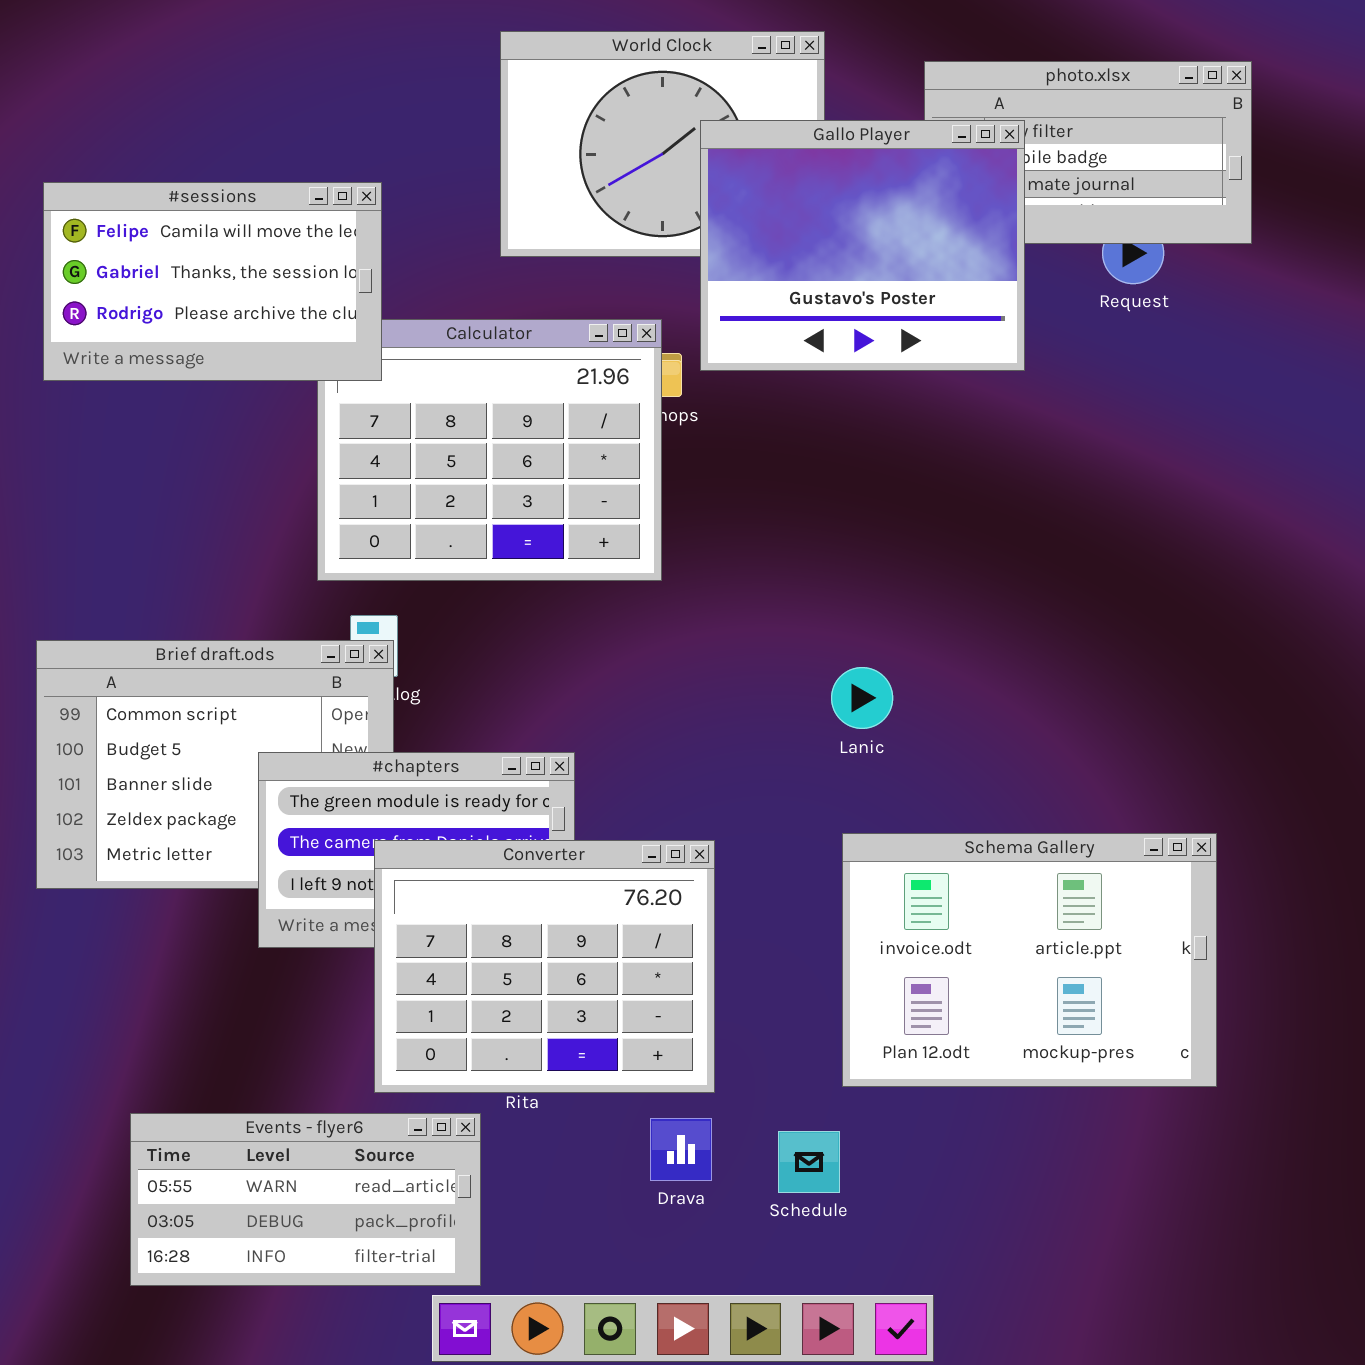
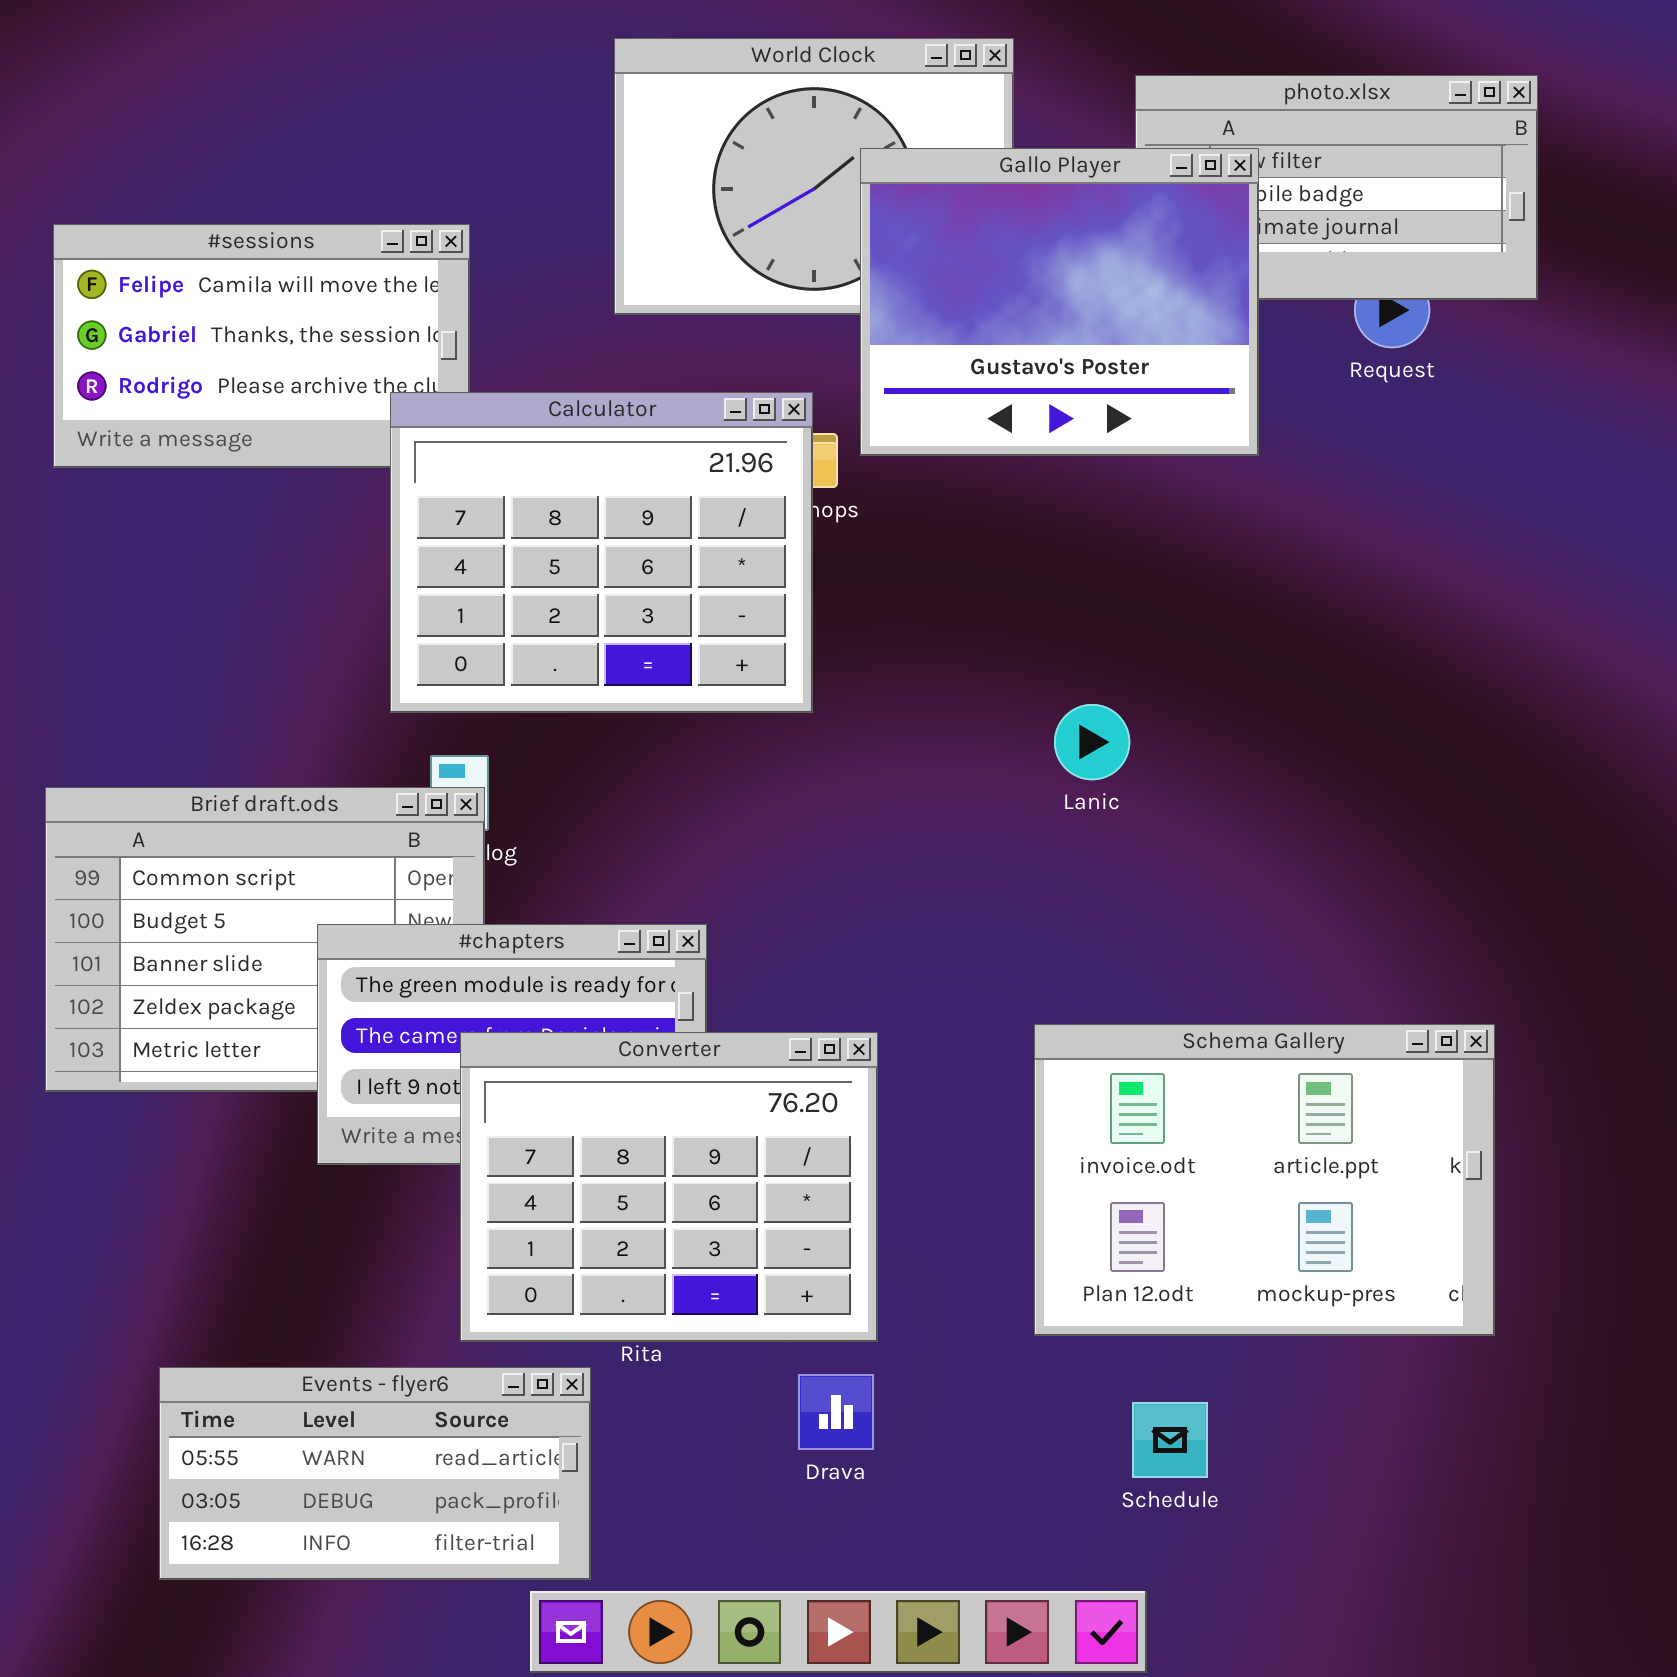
Calculator: [317,319,662,581] -> [390,392,813,713], raised
Lanic: [831,667,893,729] -> [1054,704,1130,780], moved
Schedule: [778,1131,840,1193] -> [1132,1402,1208,1478], moved

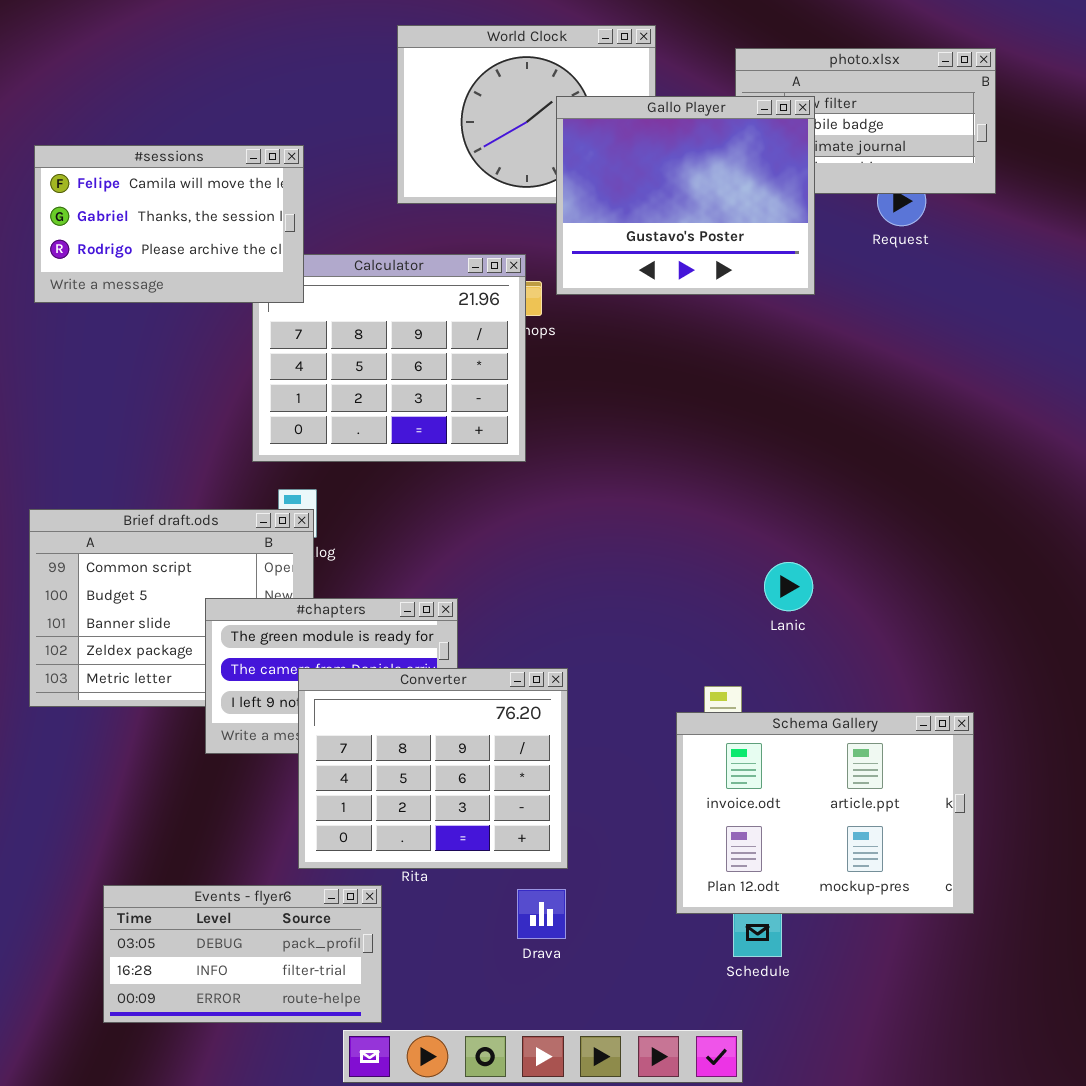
#sessions: [53,224,470,468] -> [34,145,304,303], raised
Lanic: [1054,704,1130,780] -> [764,562,813,611], moved
Schema Gallery: [1034,1024,1495,1336] -> [676,712,974,914], moved
Events - flyer6: [159,1367,591,1580] -> [103,885,382,1023], scrolled down 1 row

